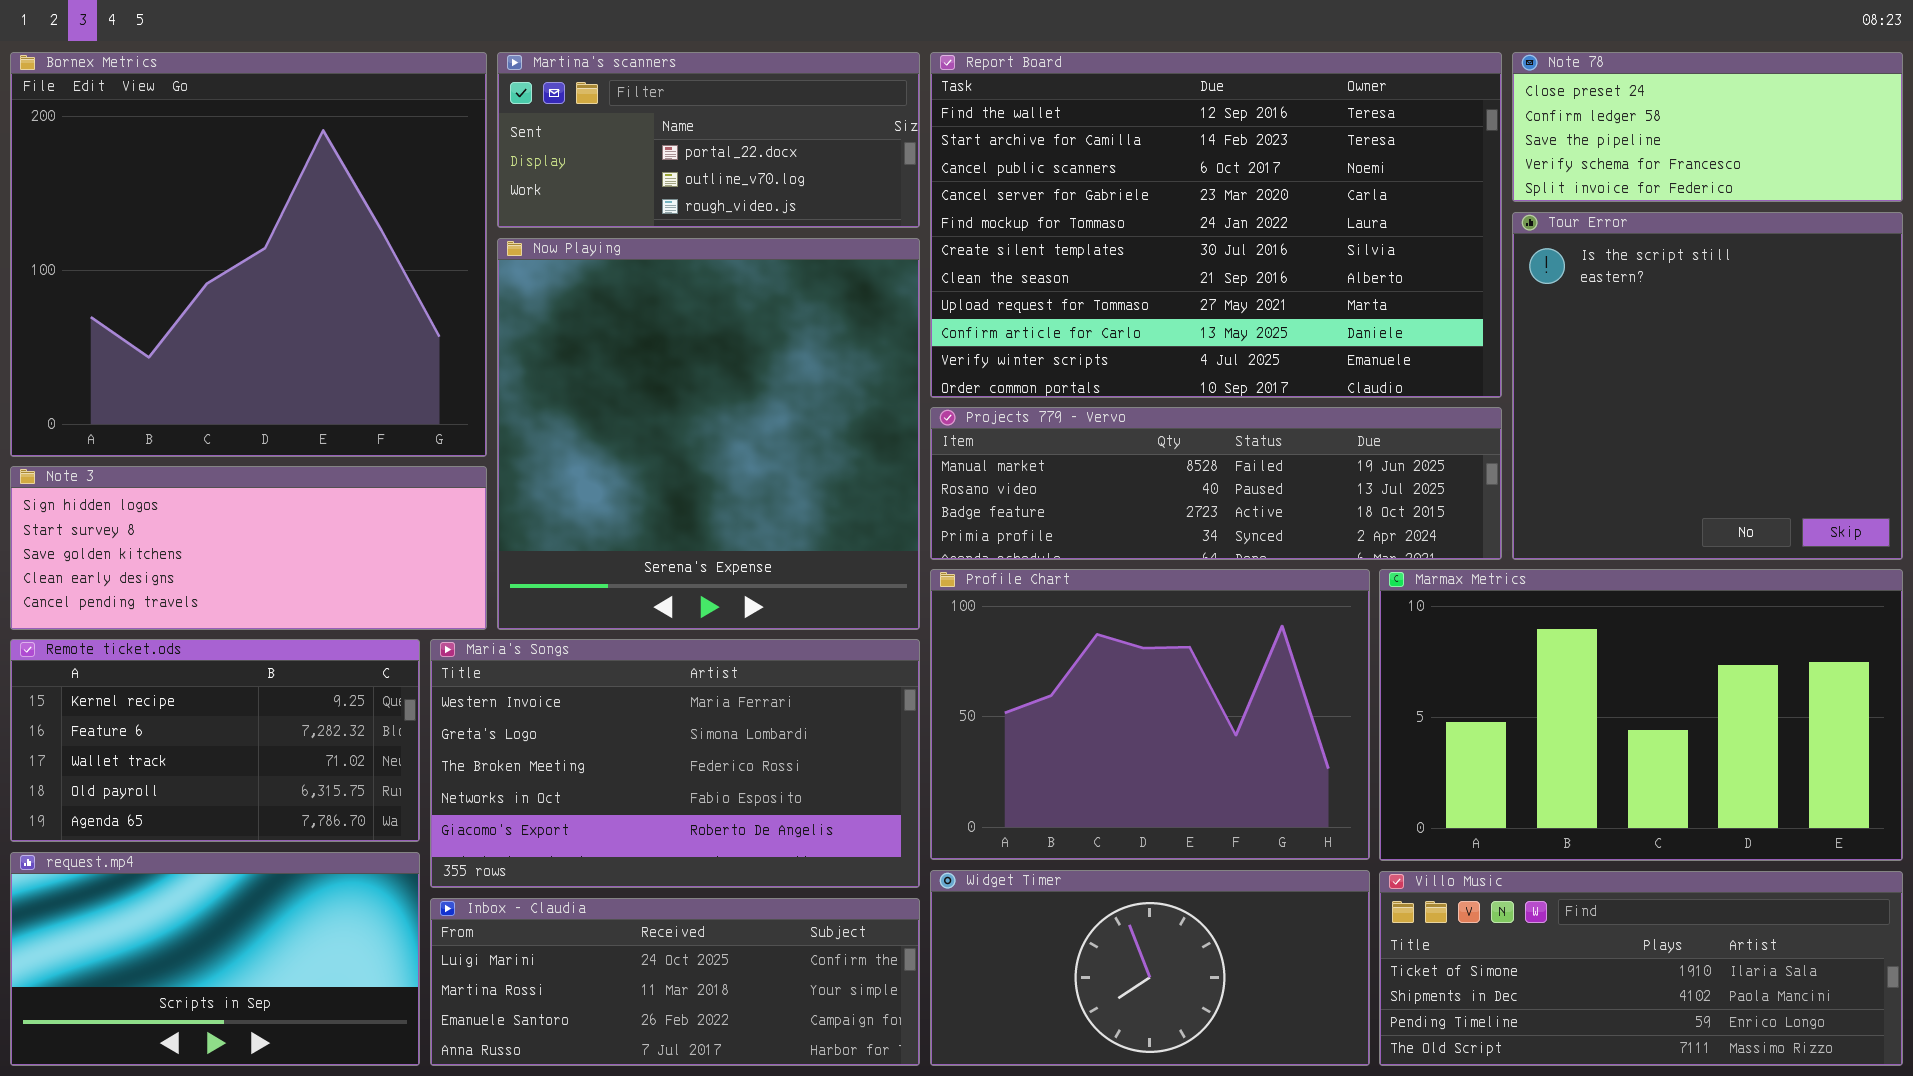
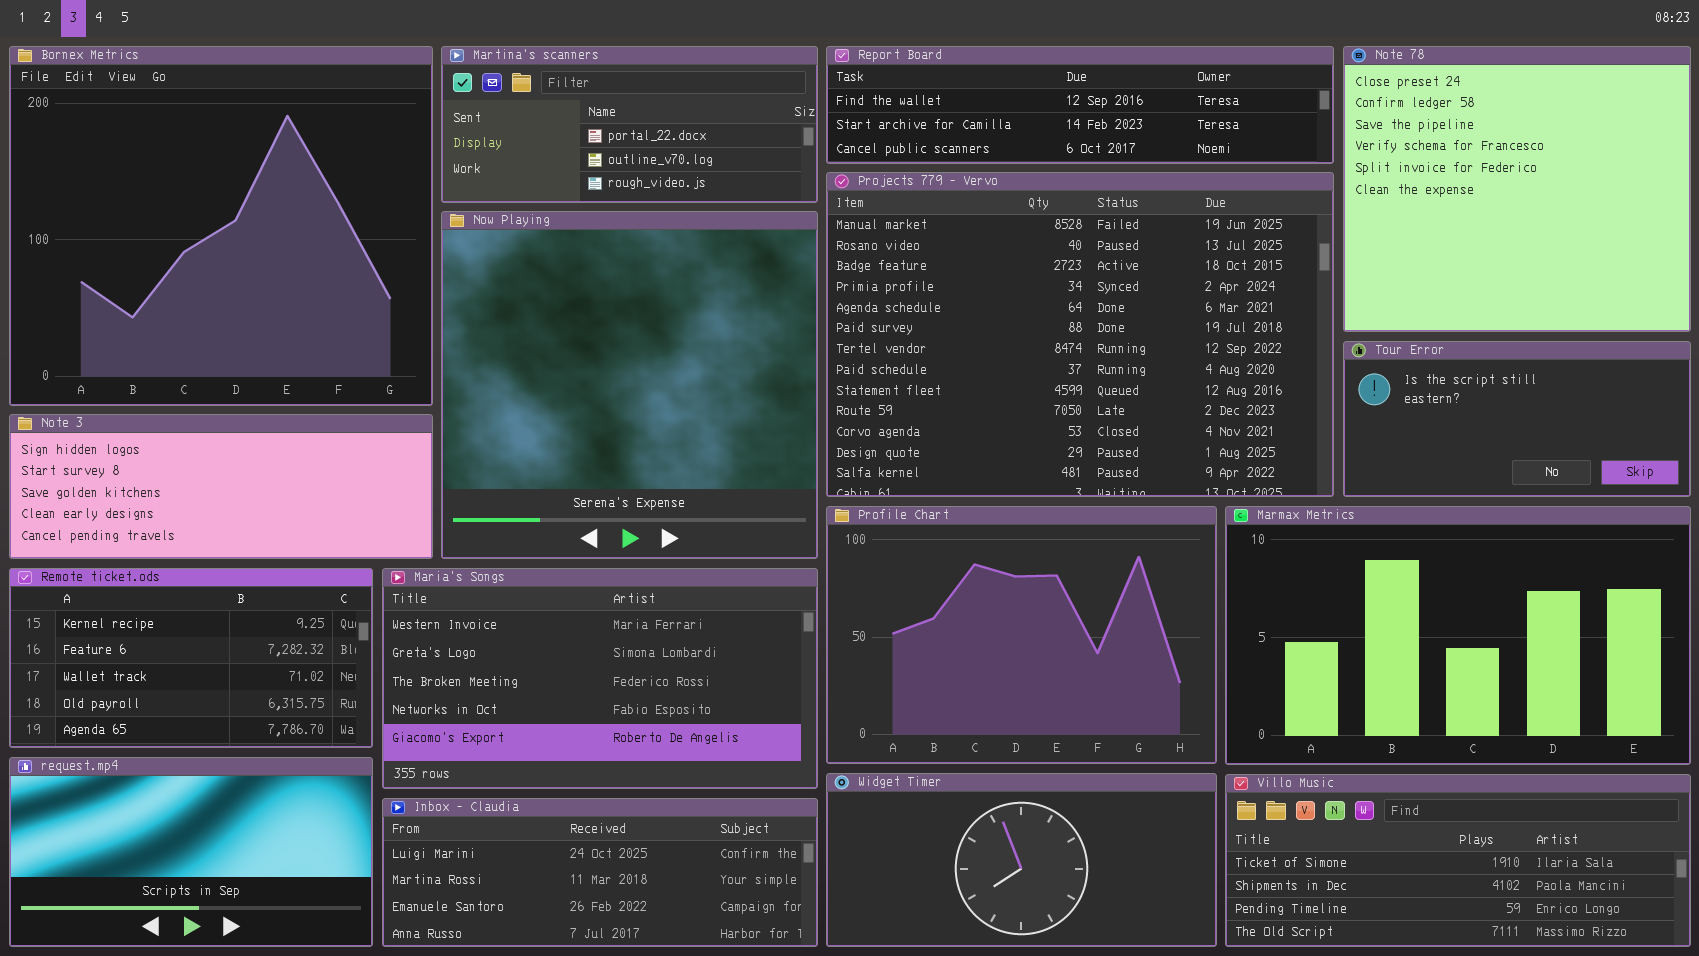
Report Board: [930,52,1502,398] -> [826,46,1334,164], resized
Note 78: [1512,52,1903,202] -> [1343,46,1691,332], resized
Tour Error: [1512,212,1903,560] -> [1343,341,1691,497], resized
Projects 779 - Vervo: [930,407,1502,560] -> [826,172,1334,497], resized

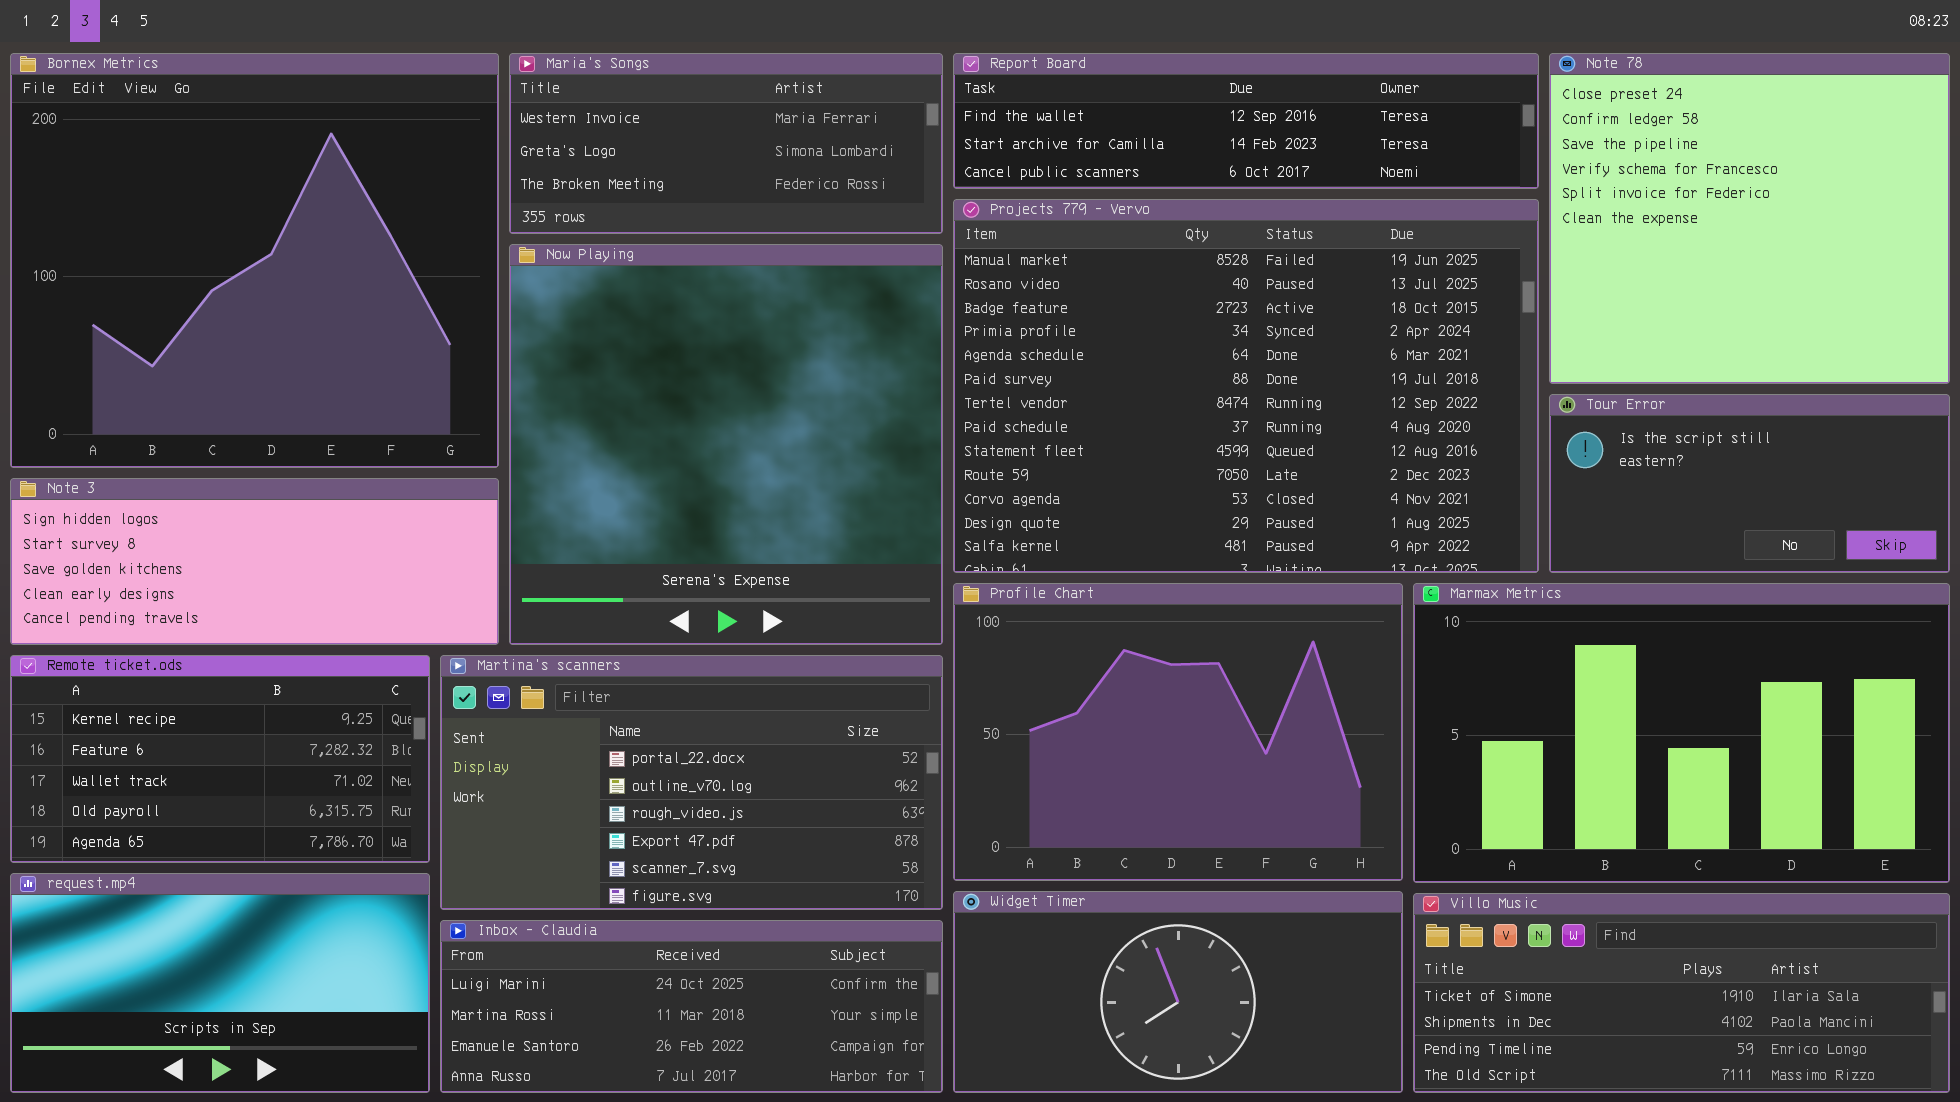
Martina's scanners: [441,46,818,203] -> [440,655,943,910], moved, resized
Maria's Songs: [382,568,818,789] -> [509,53,943,234], moved, resized

